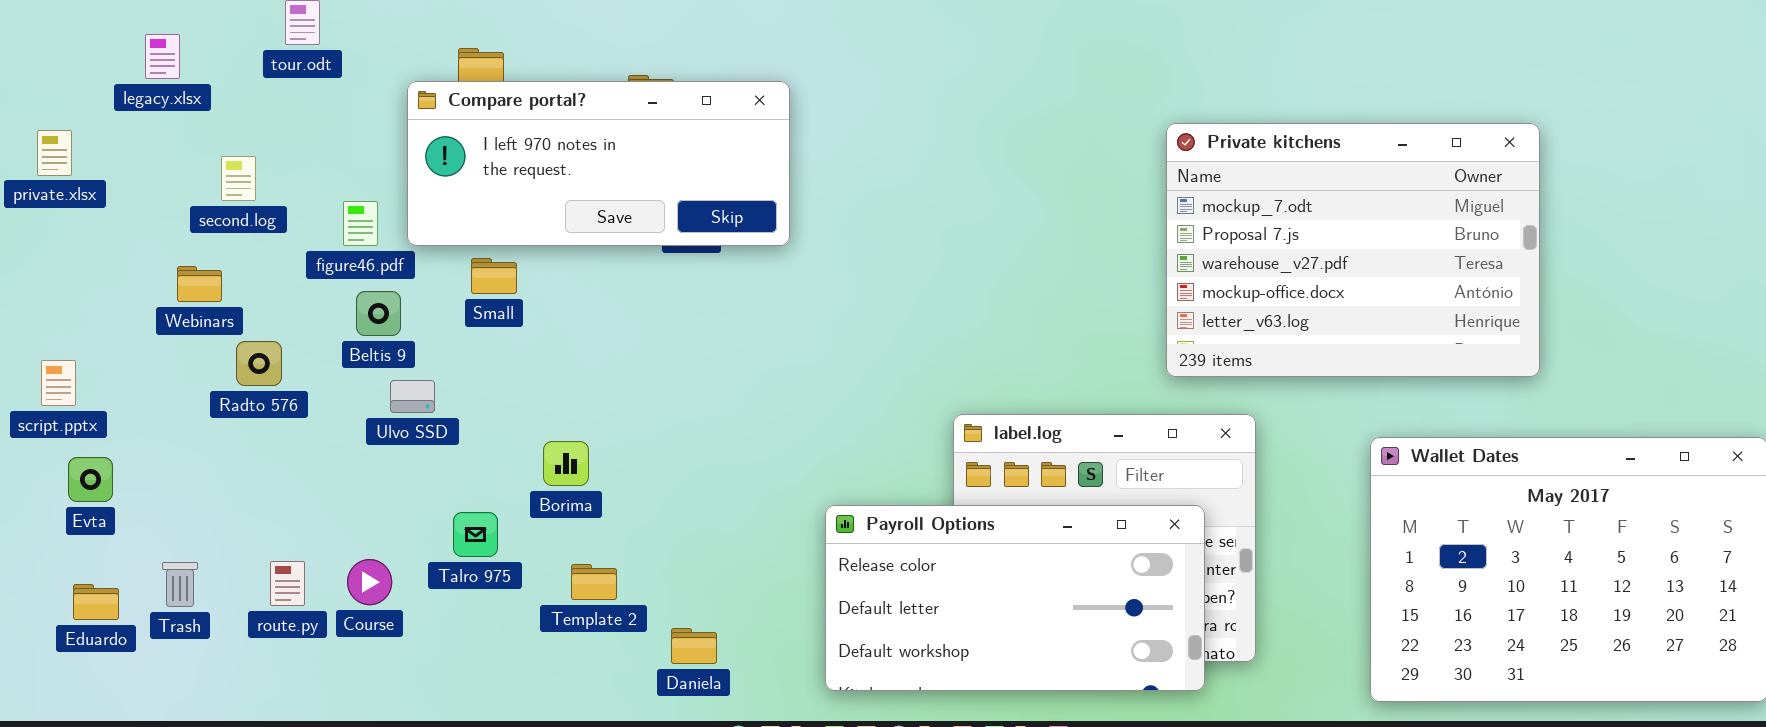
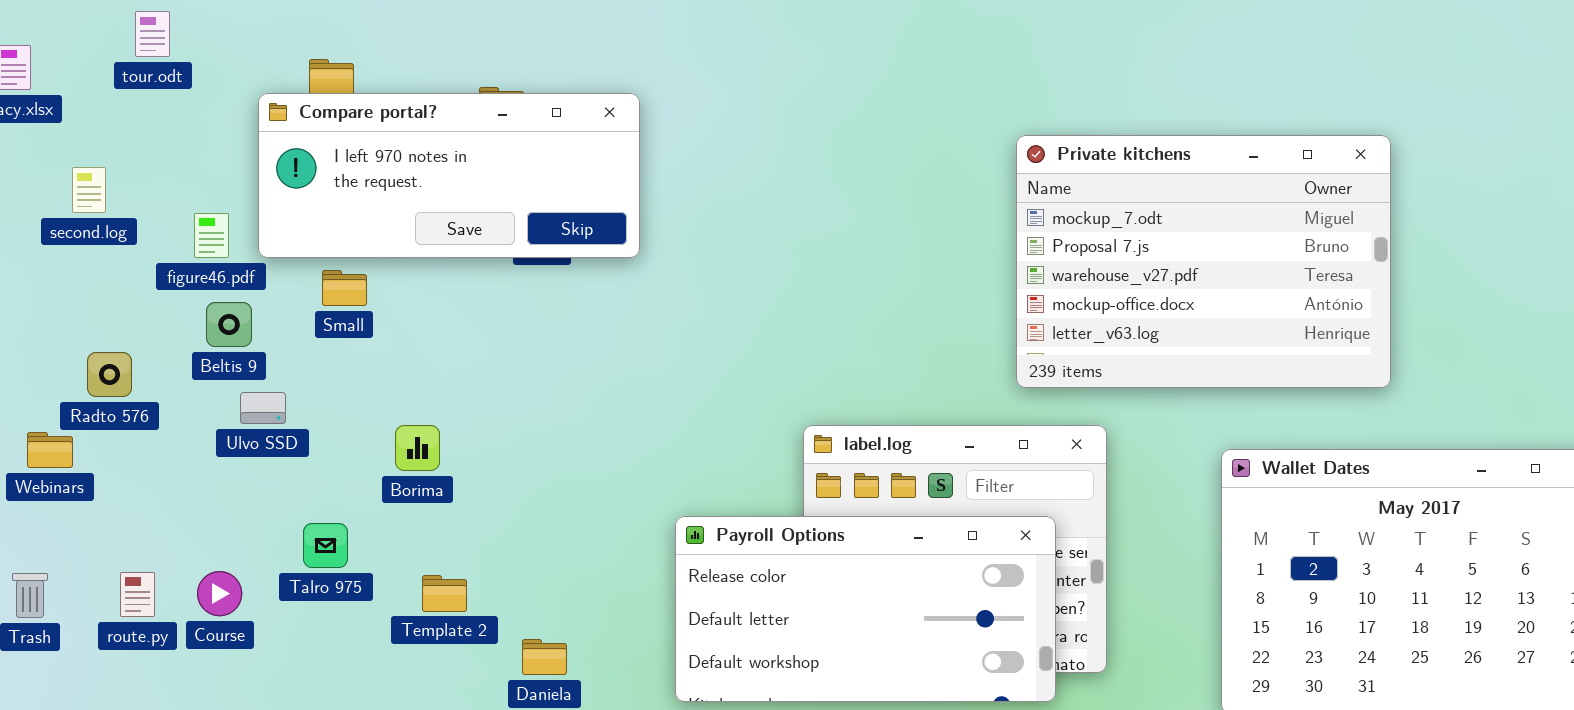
Webinars: [177,266,222,302] -> [27,432,73,468], moved
Borima: [543,441,589,486] -> [395,425,440,471], moved

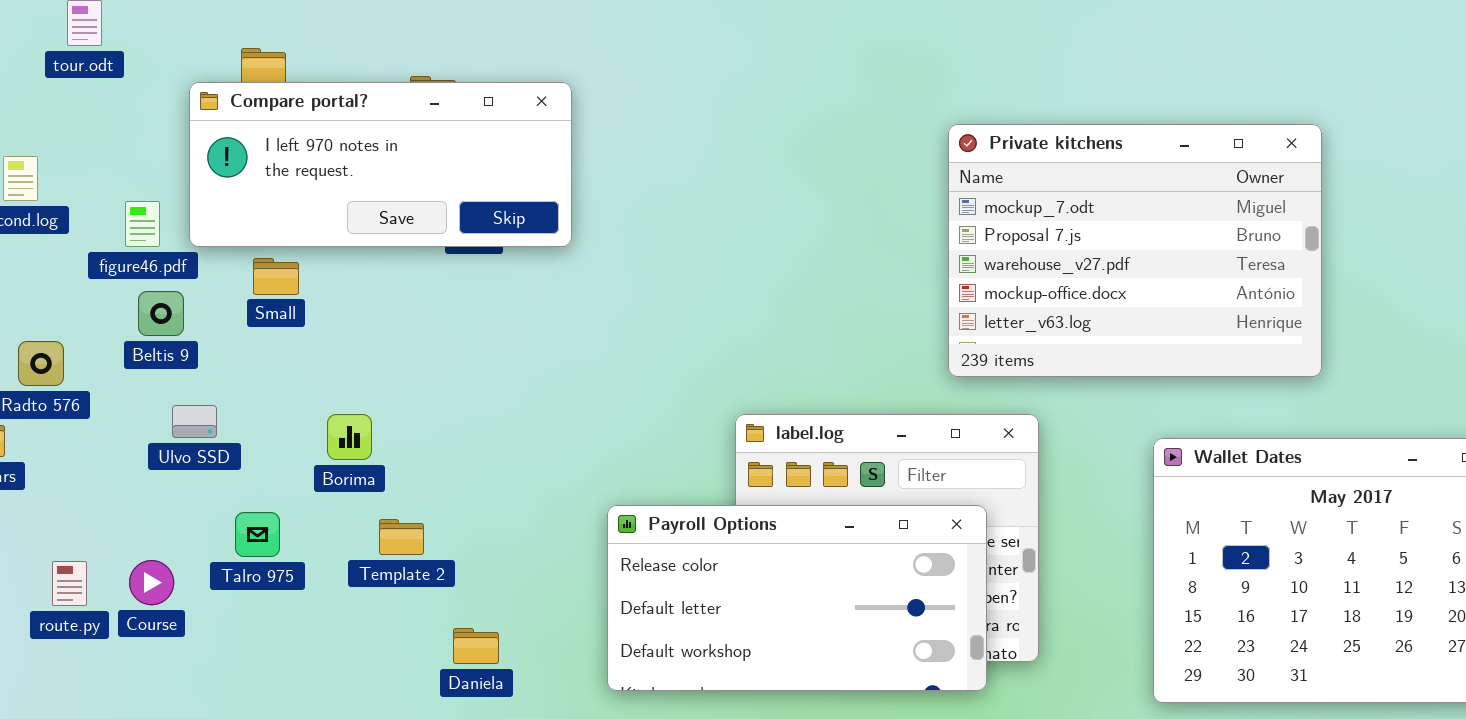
Ulvo SSD: [240,392,286,424] -> [172,405,217,438], moved
Template 2: [422,575,467,612] -> [379,519,424,555], moved

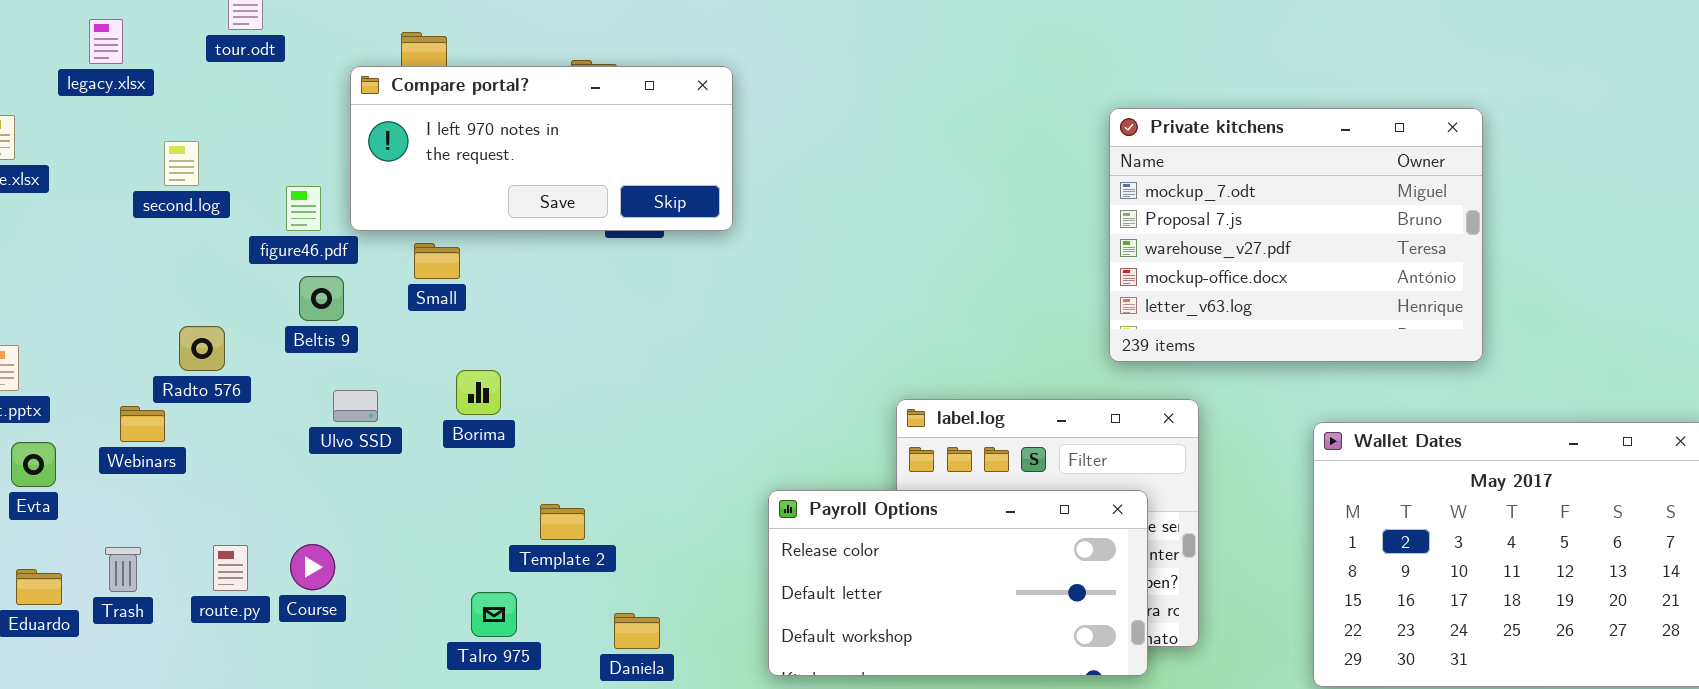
Borima: [327,414,372,460] -> [456,370,501,415], moved
Talro 975: [235,512,280,557] -> [471,592,517,637], moved

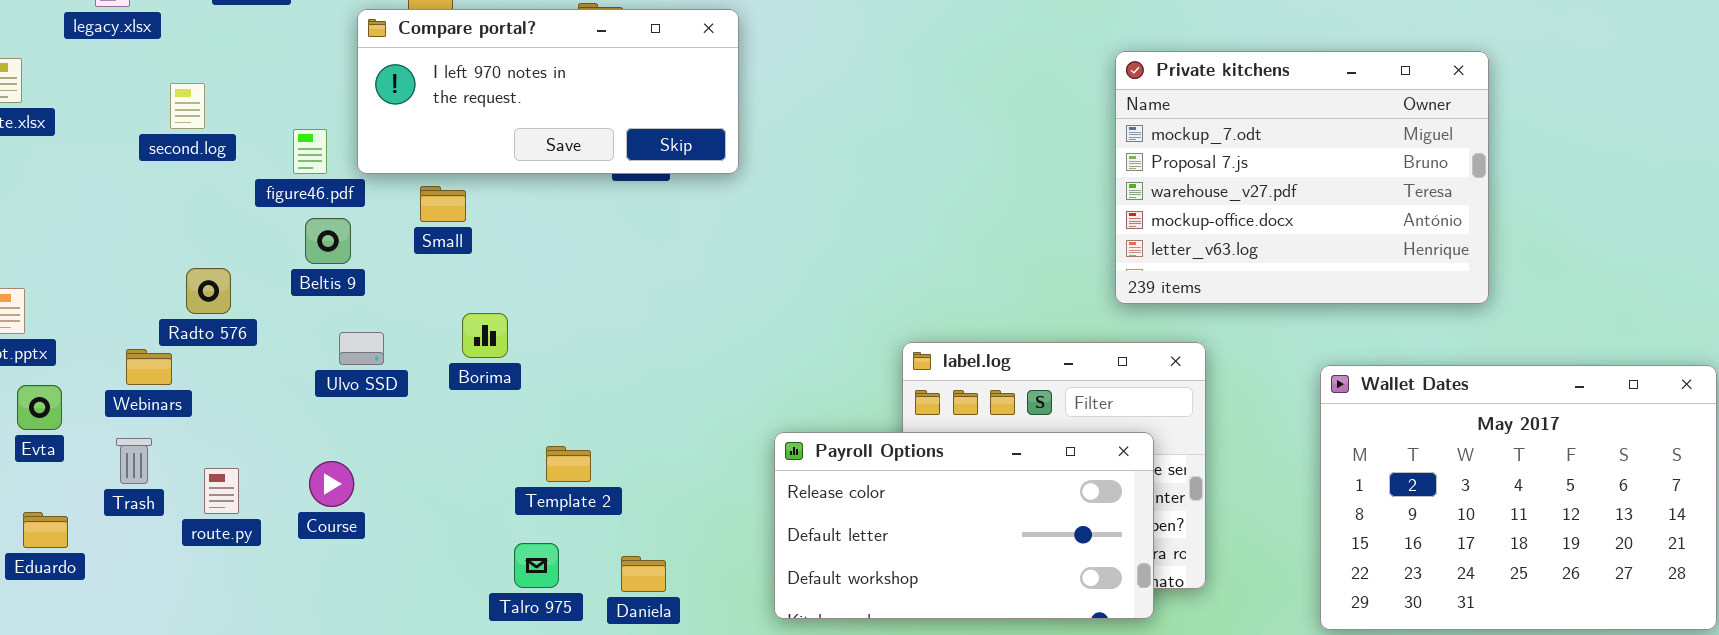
Course: [290,544,335,590] -> [309,461,354,507], moved
route.py: [213,545,248,591] -> [204,468,239,514], moved
Trash: [105,547,141,592] -> [116,438,152,484], moved
Talro 975: [471,592,517,637] -> [514,543,559,588], moved

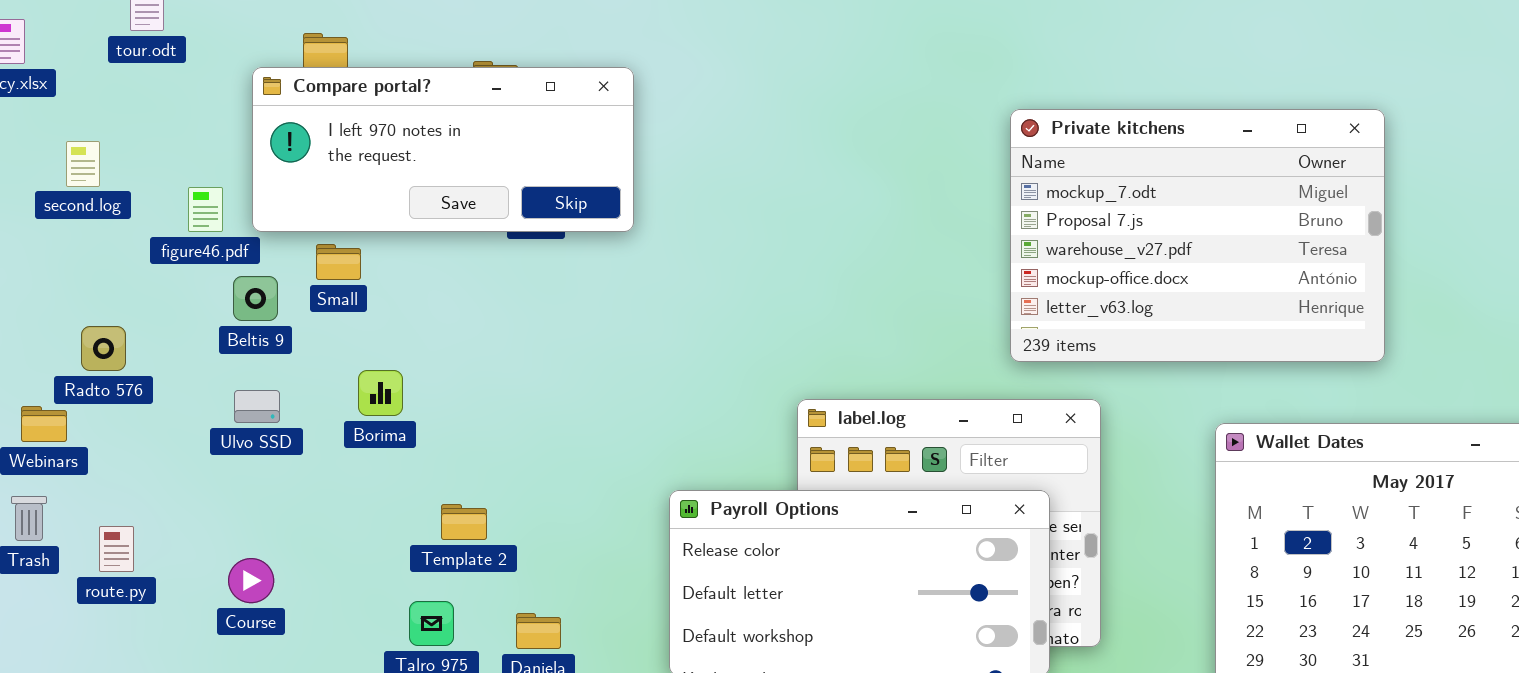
Beltis 9: [305,218,351,264] -> [233,276,278,321], moved
Course: [309,461,354,507] -> [228,558,274,603], moved

